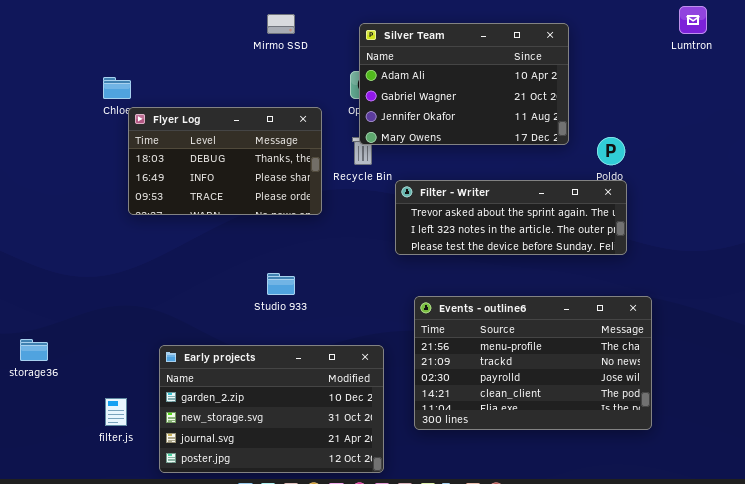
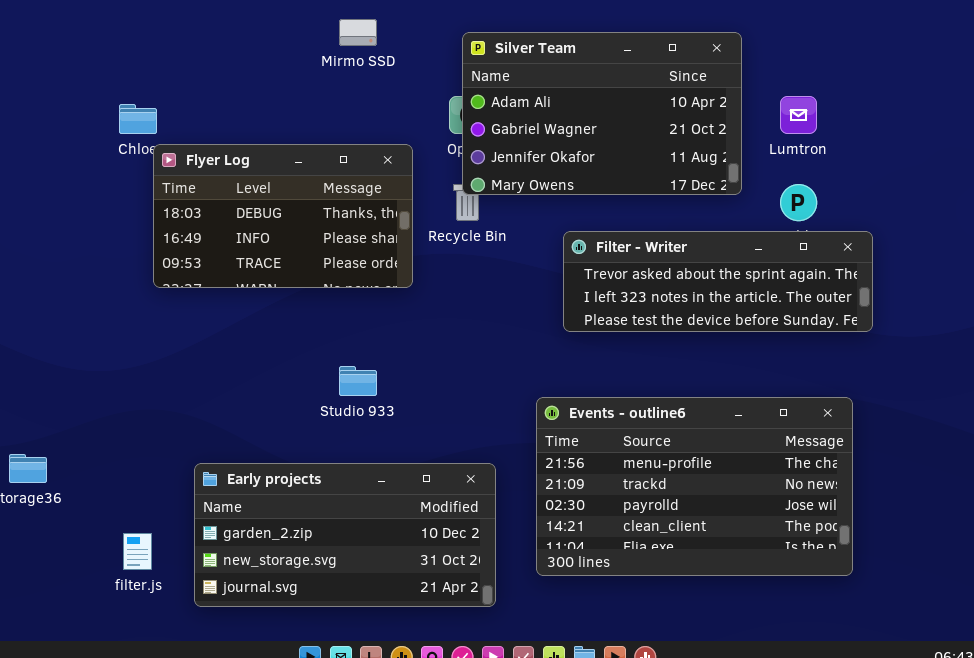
Lumtron: [679,6,707,34] -> [780,96,817,134], moved
Filter - Writer: [395,180,627,255] -> [563,231,873,332], moved
Early projects: [159,345,384,473] -> [194,463,496,607], resized

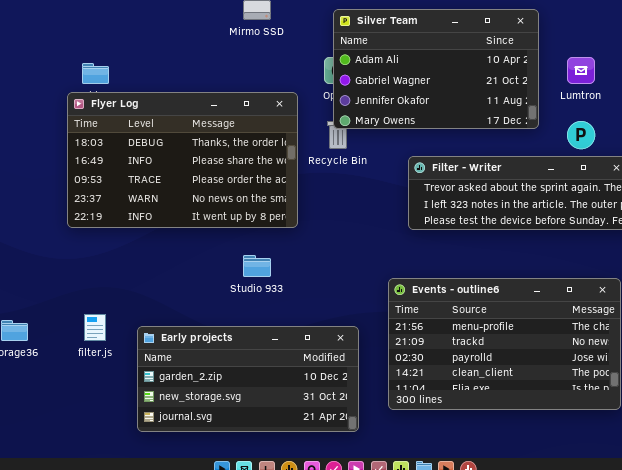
Flyer Log: [153,144,413,288] -> [67,92,298,228], resized
filter.js: [123,533,152,570] -> [84,314,106,341], moved

